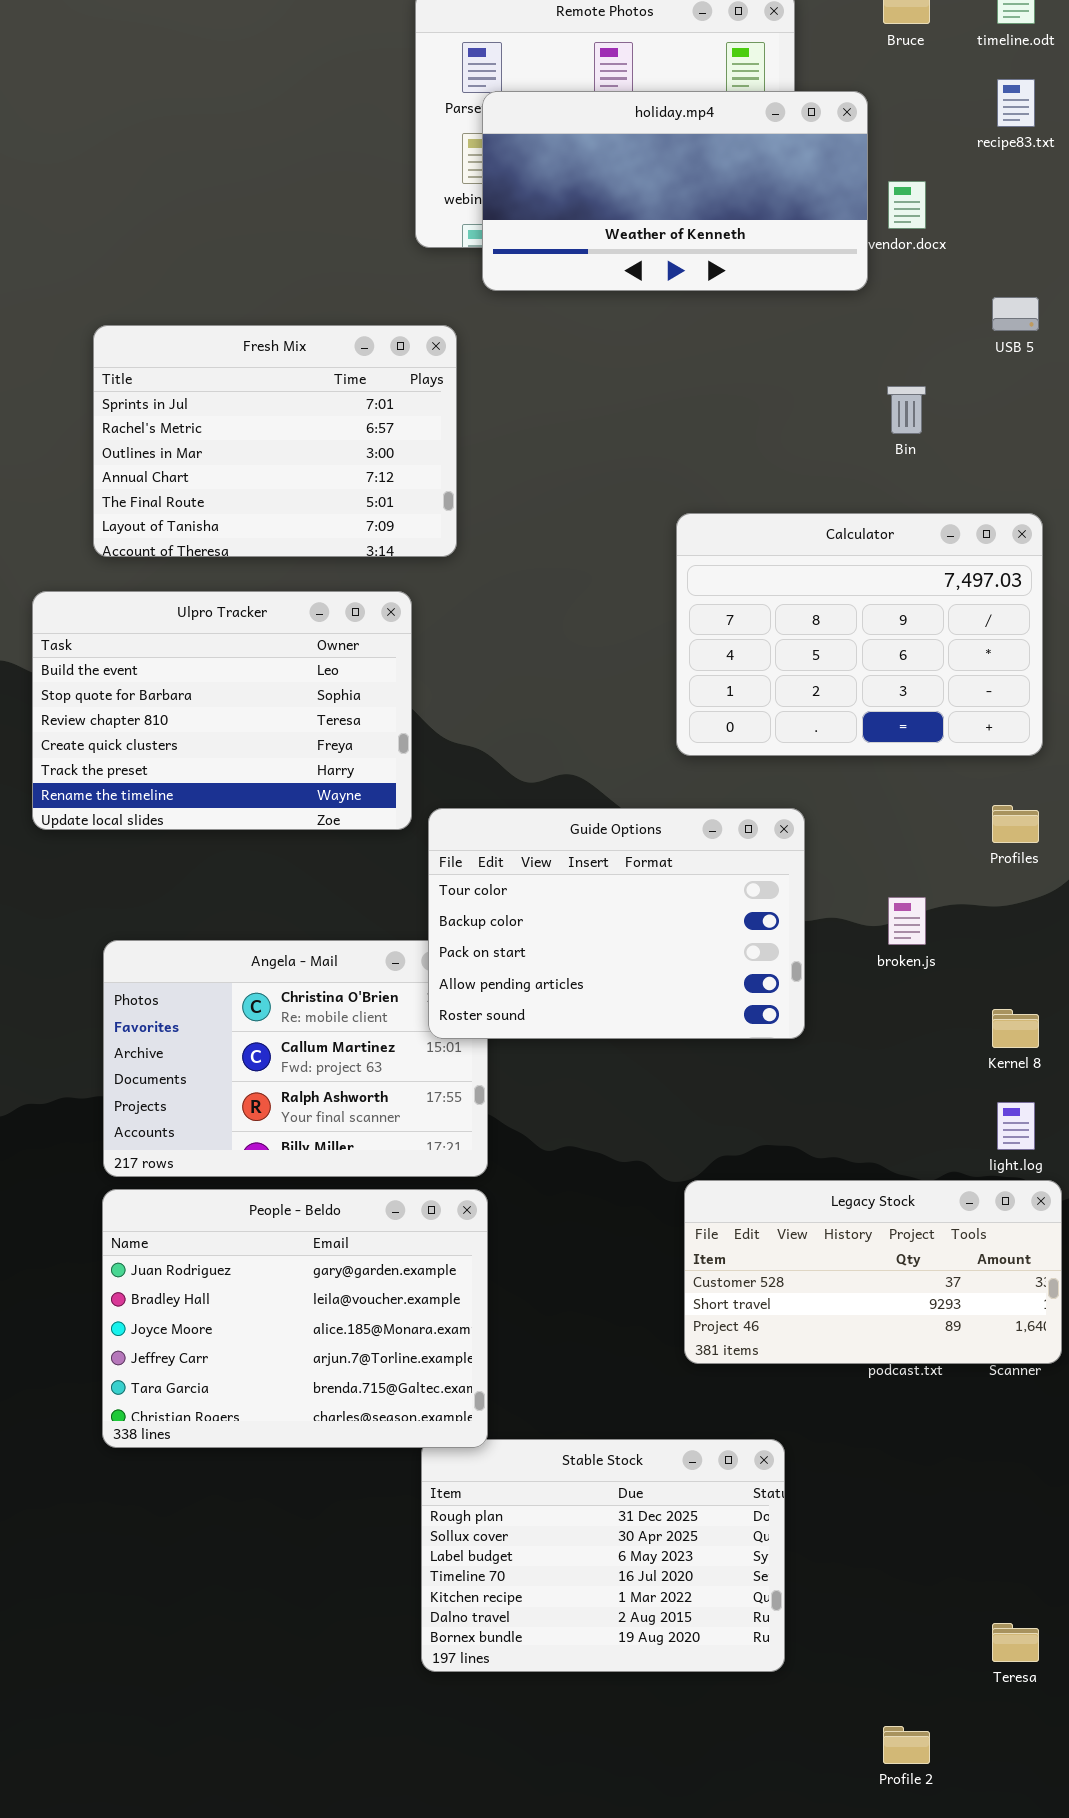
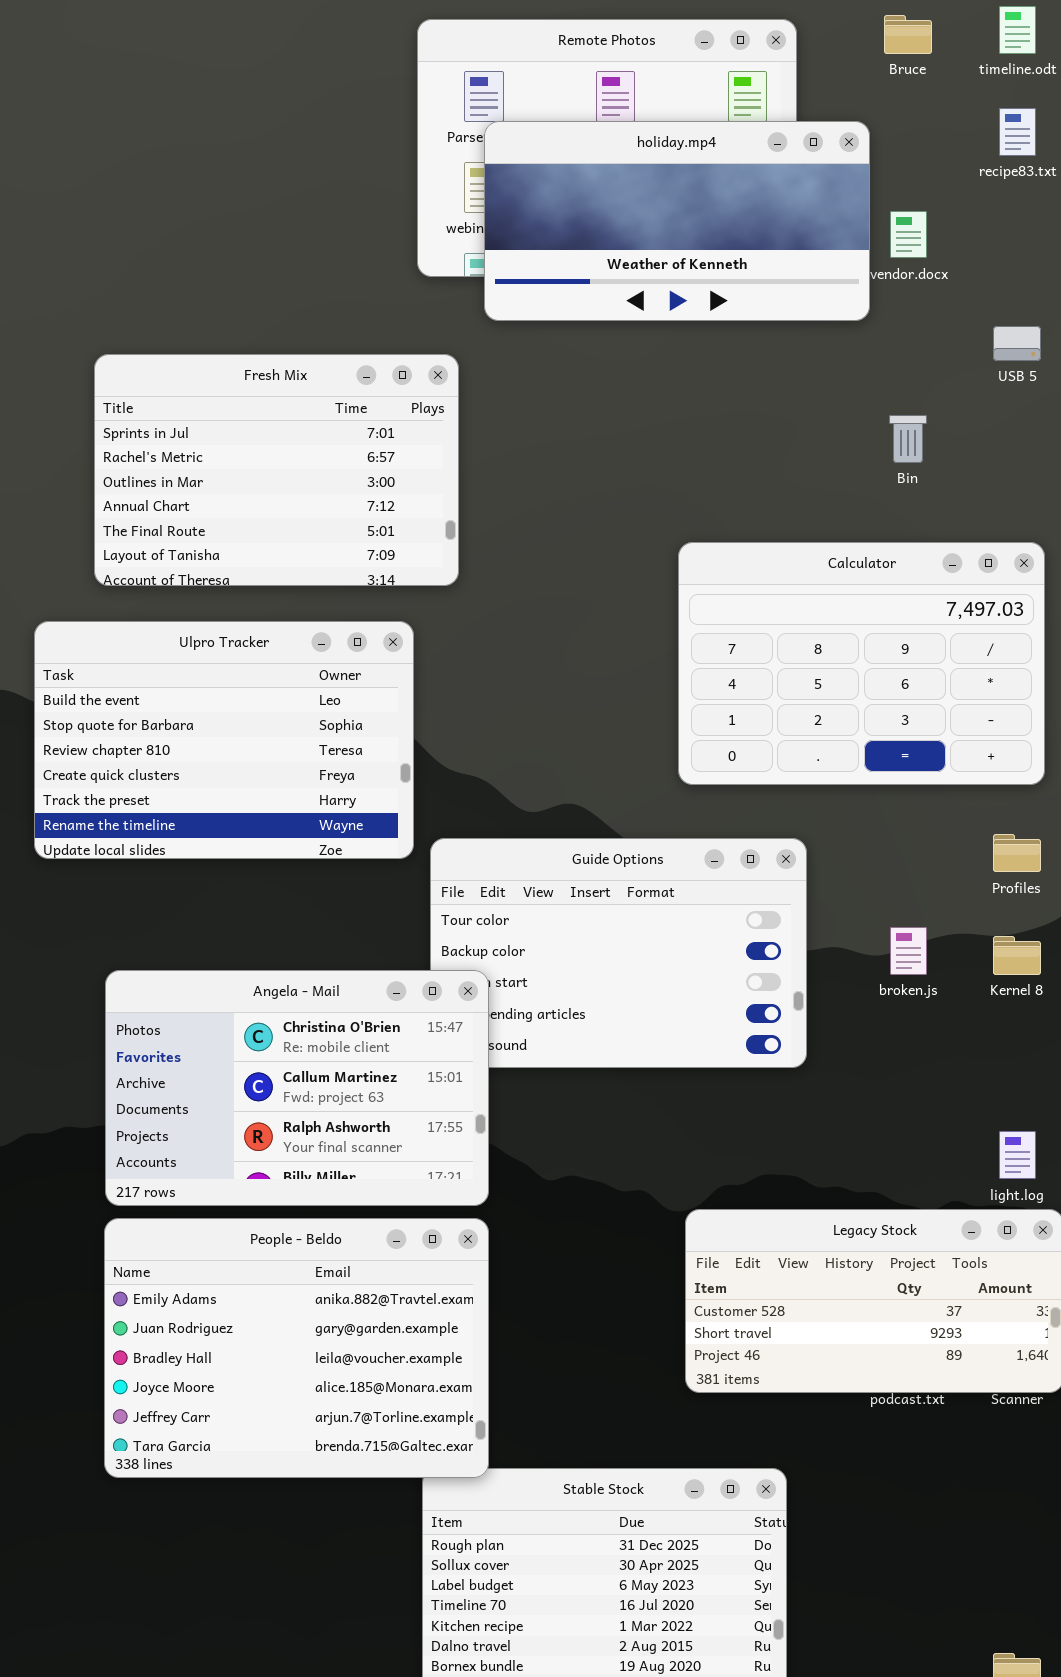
Angela - Mail: [103,940,488,1177] -> [105,970,489,1206], raised
Kernel 8: [992,1009,1039,1048] -> [993,936,1041,975], moved
People - Beldo: [102,1189,488,1448] -> [104,1218,489,1478], scrolled up 1 row

